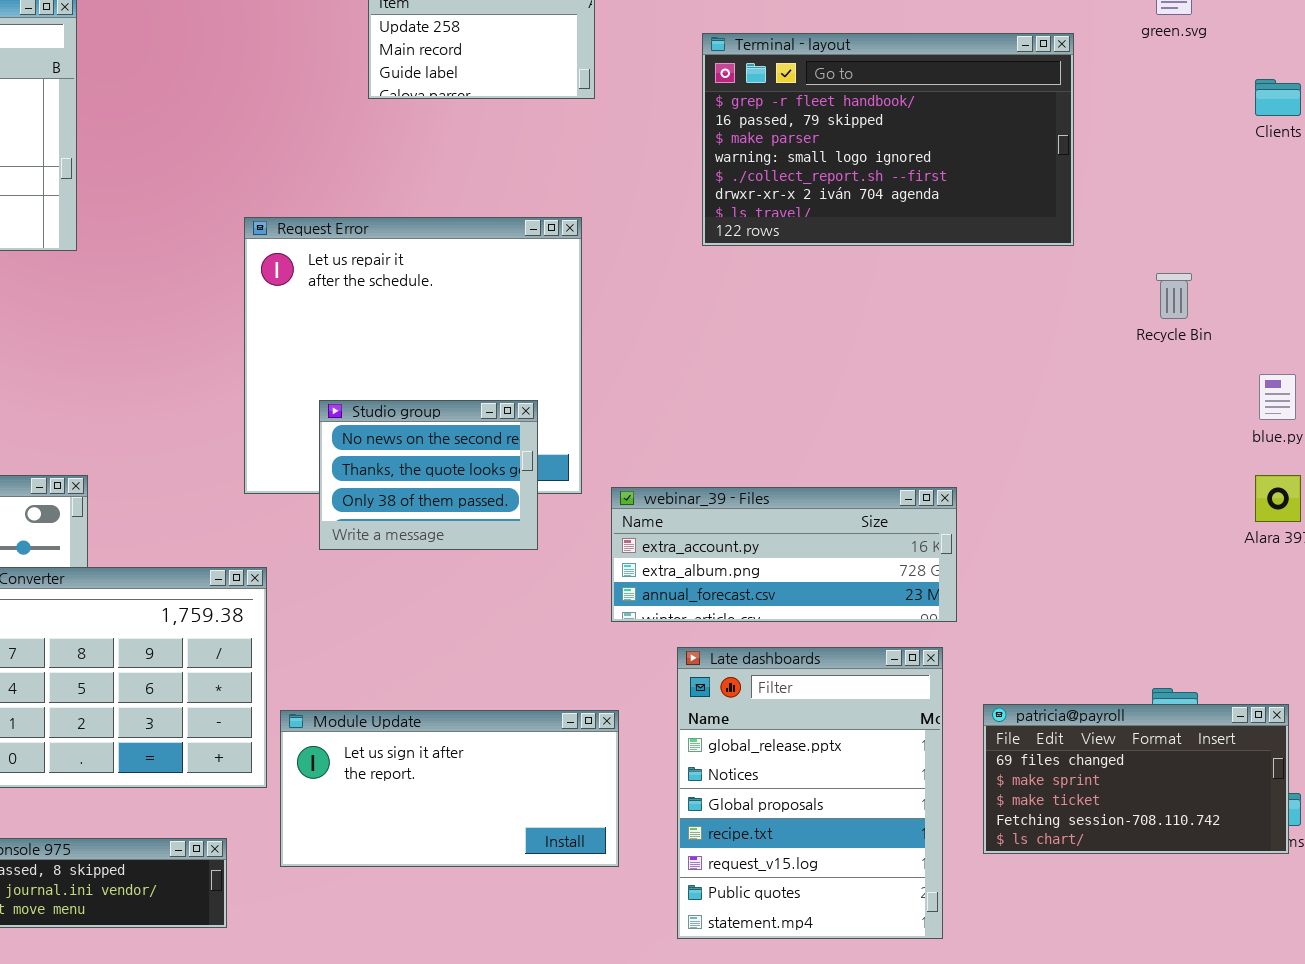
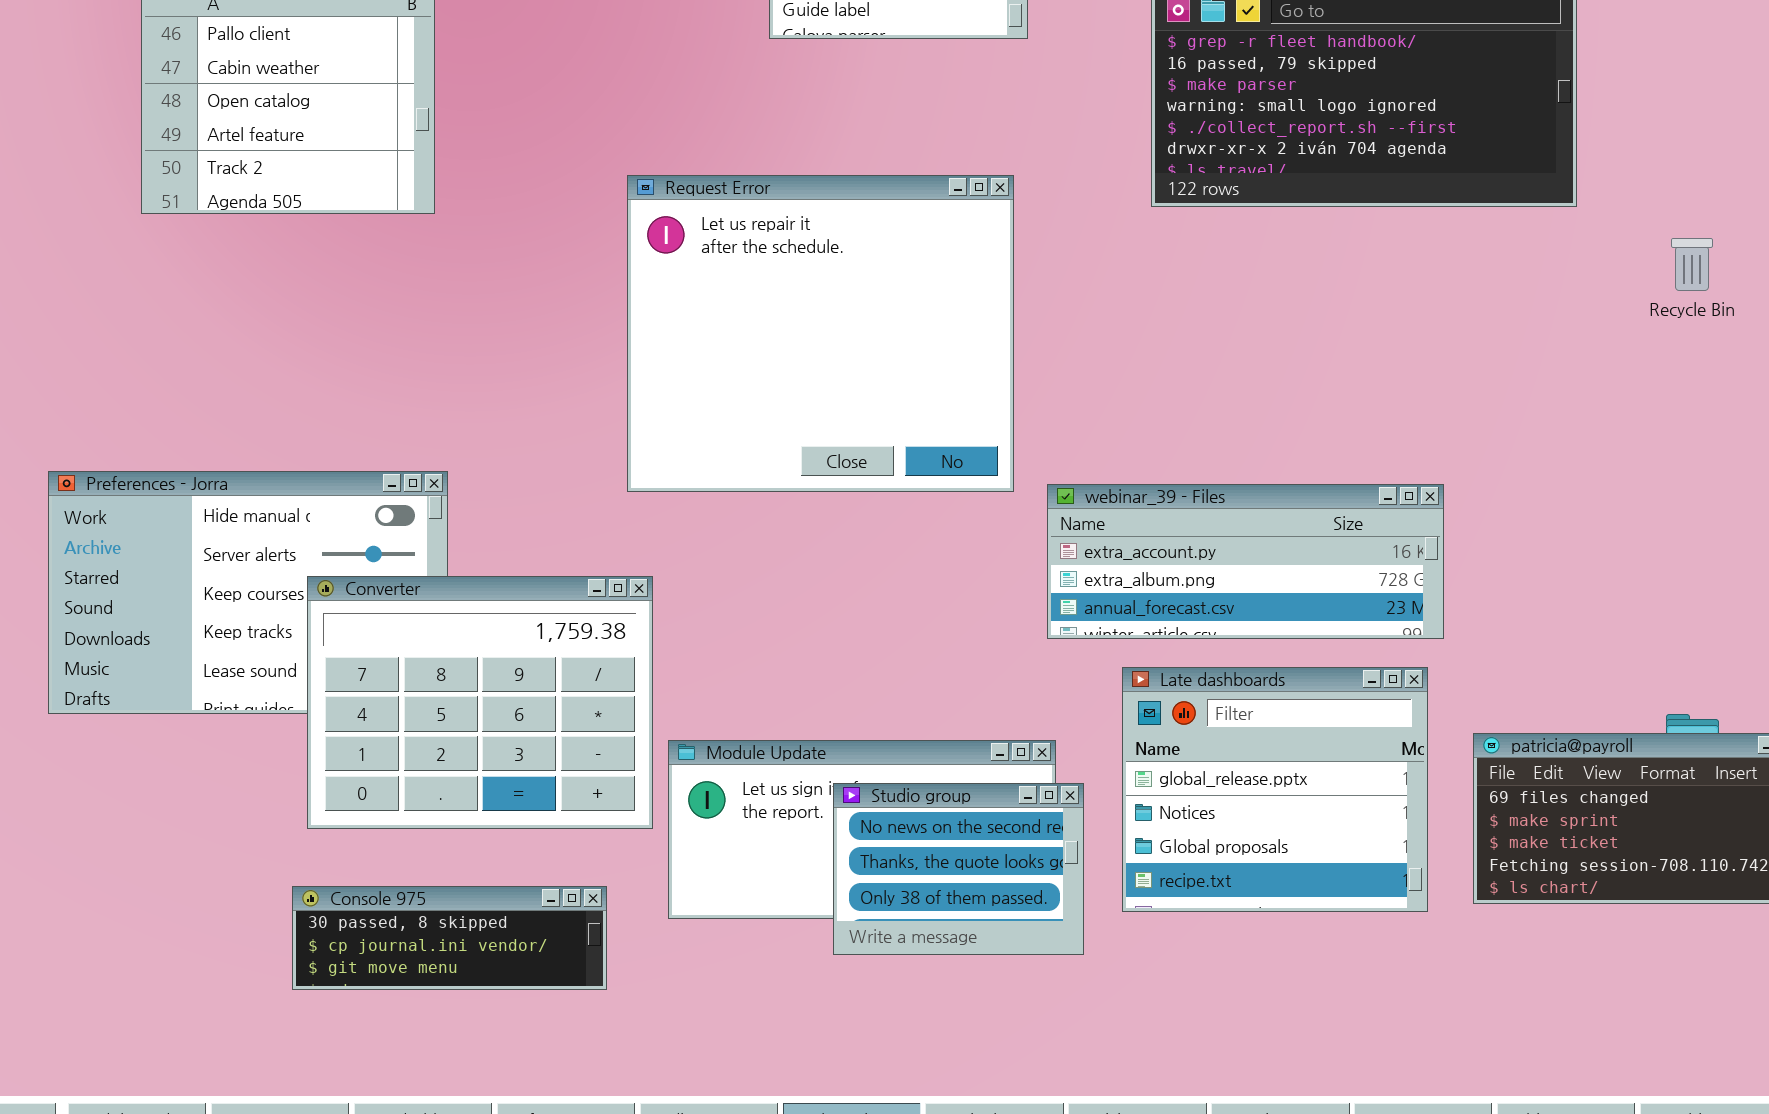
Studio group: [319,400,538,550] -> [833,783,1084,955], moved
Late dashboards: [677,647,943,939] -> [1122,667,1428,912], resized

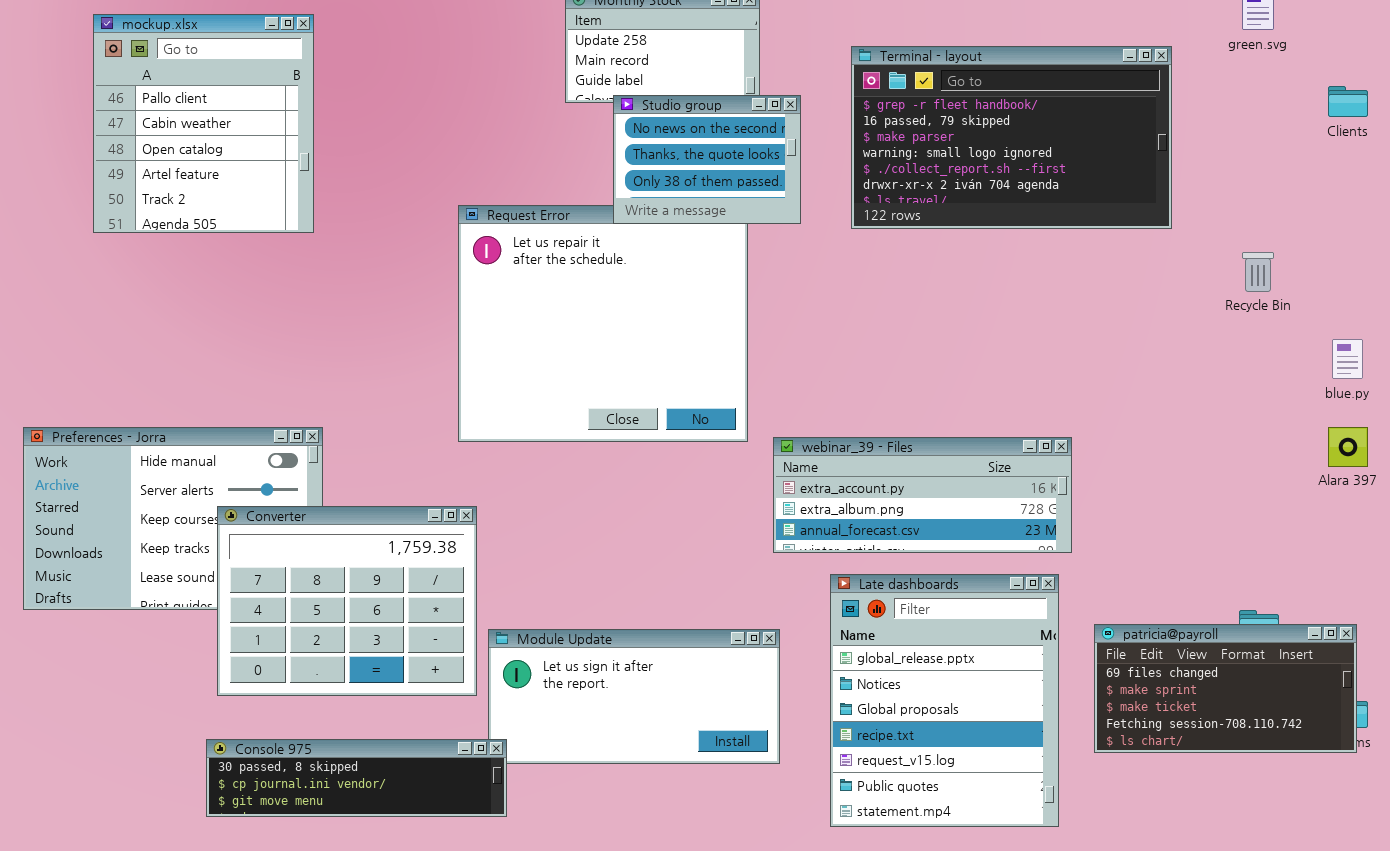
Late dashboards: [1122,667,1428,912] -> [830,574,1059,827], resized
Studio group: [833,783,1084,955] -> [613,95,801,224], moved
Console 975: [292,886,607,990] -> [206,739,507,817], resized

